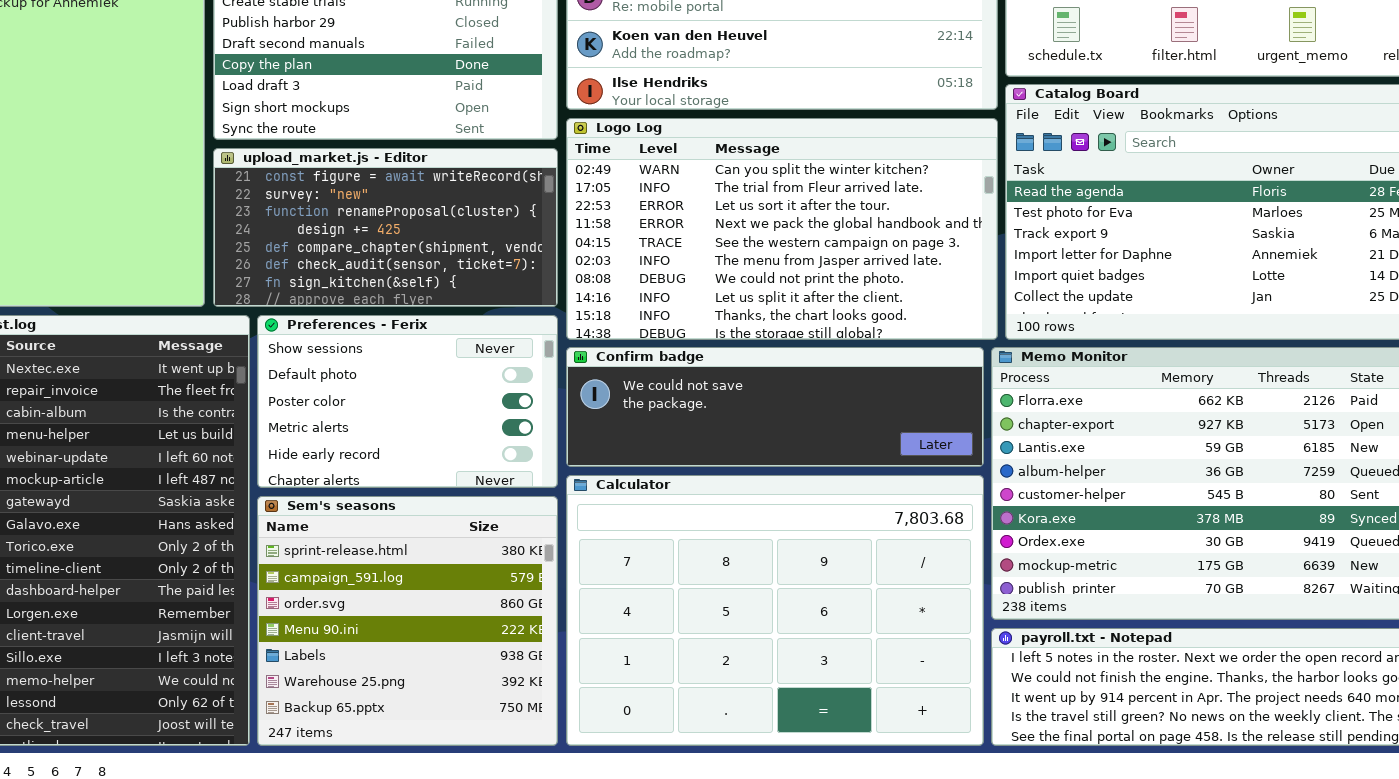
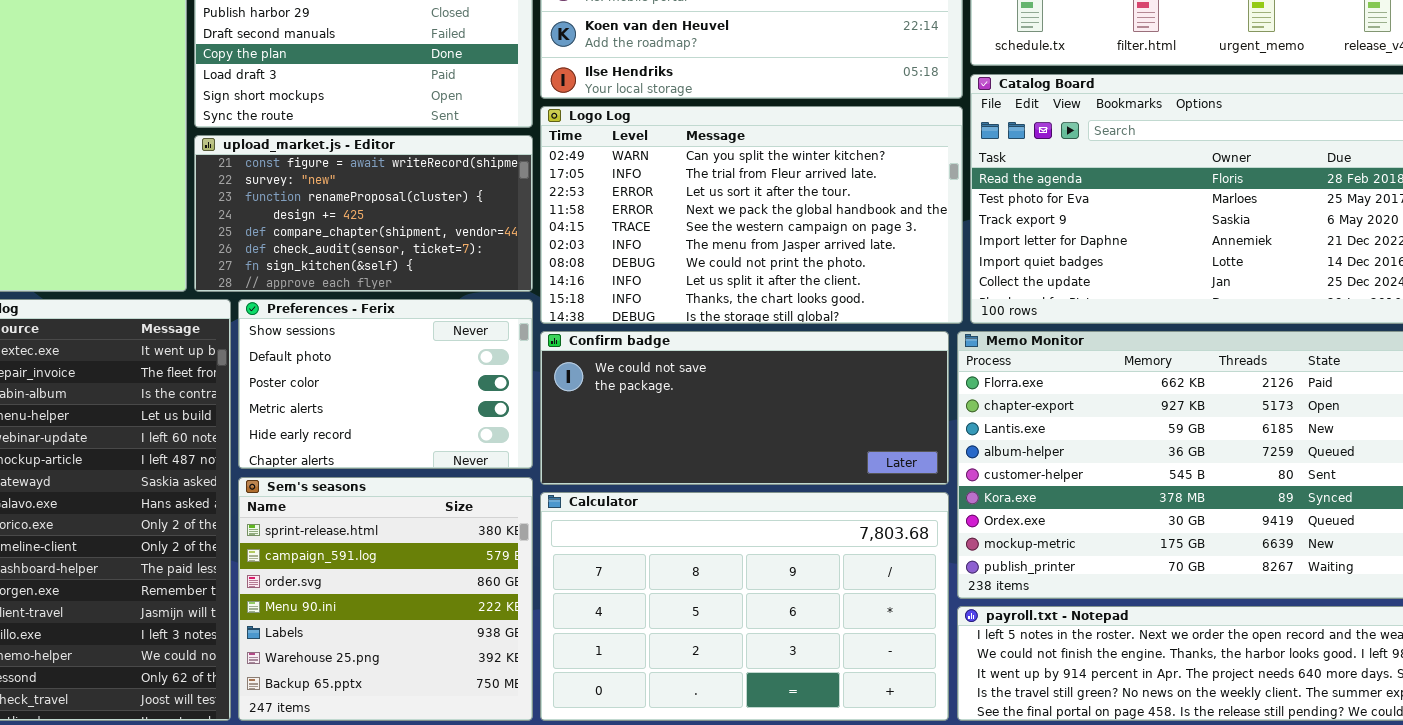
Confirm badge: [566,347,984,467] -> [540,331,949,485], resized
Calculator: [566,475,984,746] -> [540,492,949,721], resized

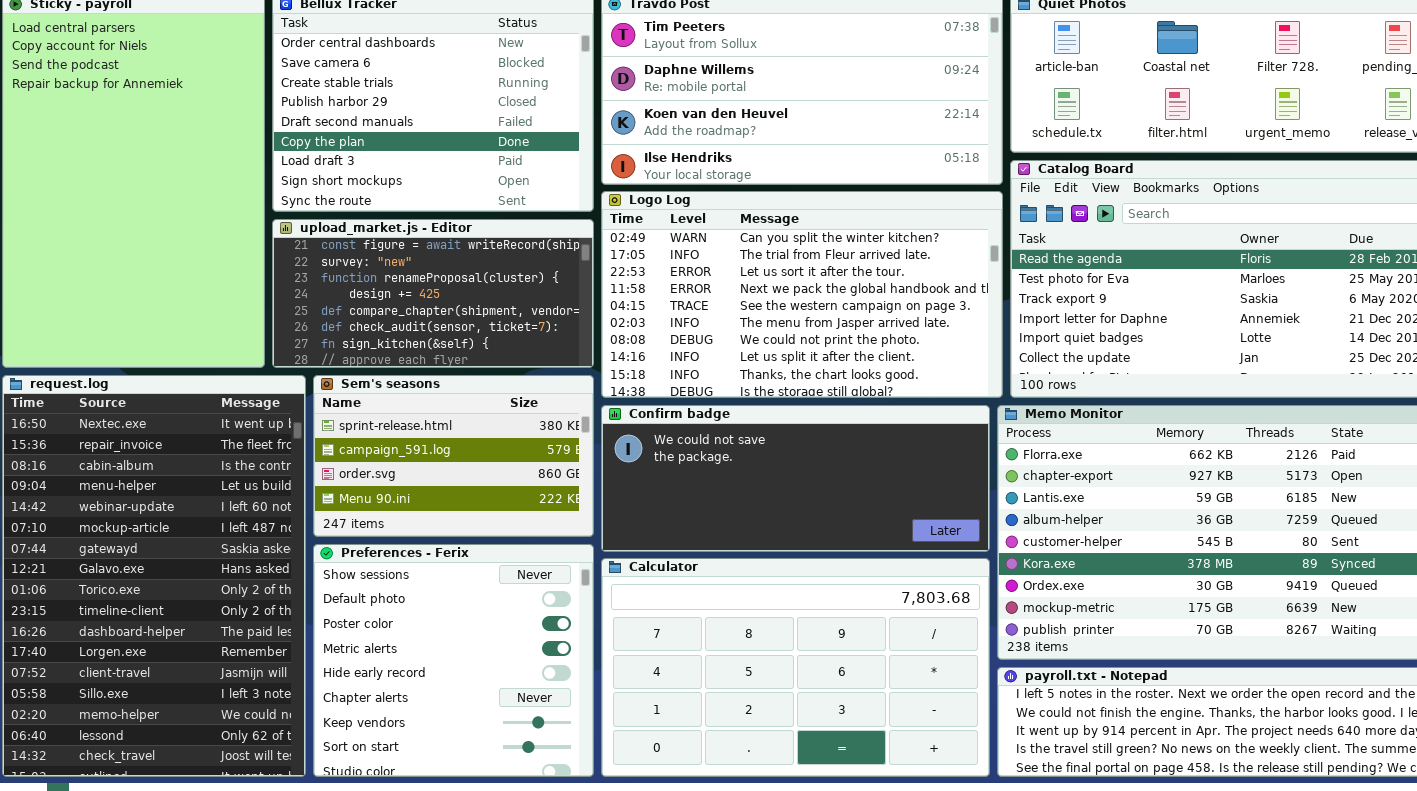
Preferences - Ferix: [238,299,533,469] -> [313,544,594,777], moved, resized
Sem's seasons: [238,477,533,721] -> [313,375,594,537], moved, resized

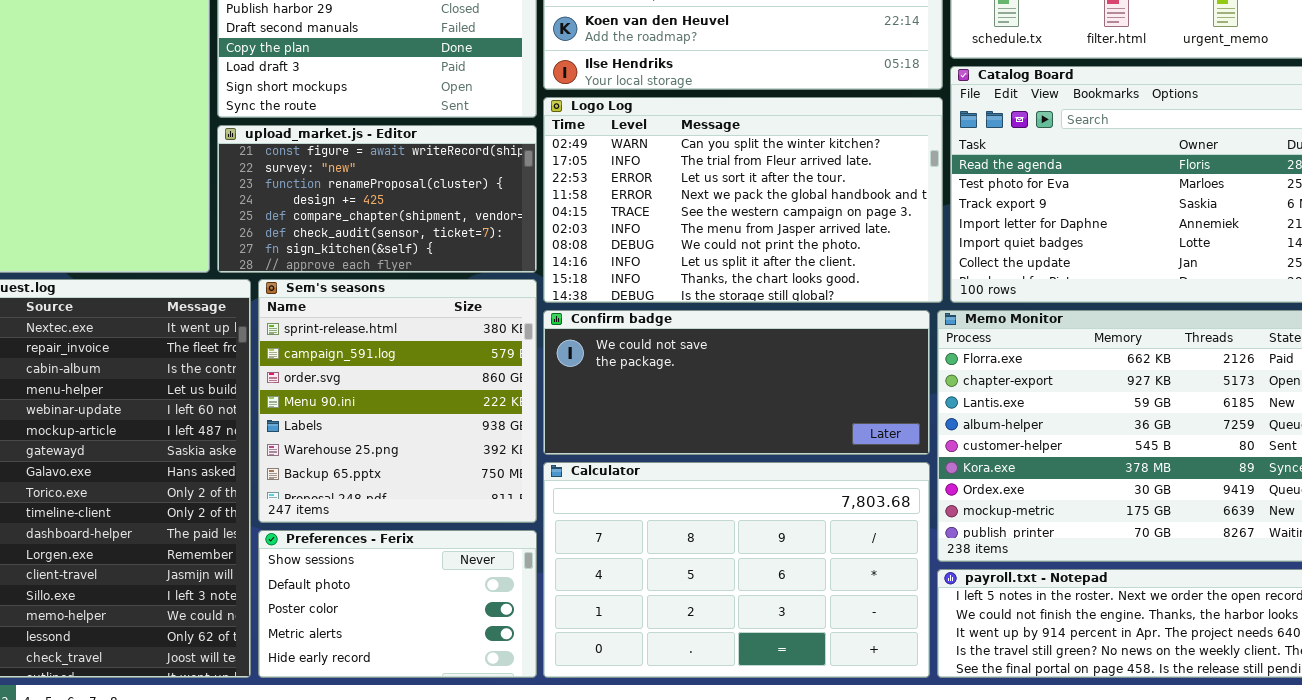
Sem's seasons: [313,375,594,537] -> [258,279,537,523], resized
Preferences - Ferix: [313,544,594,777] -> [258,530,537,678], resized

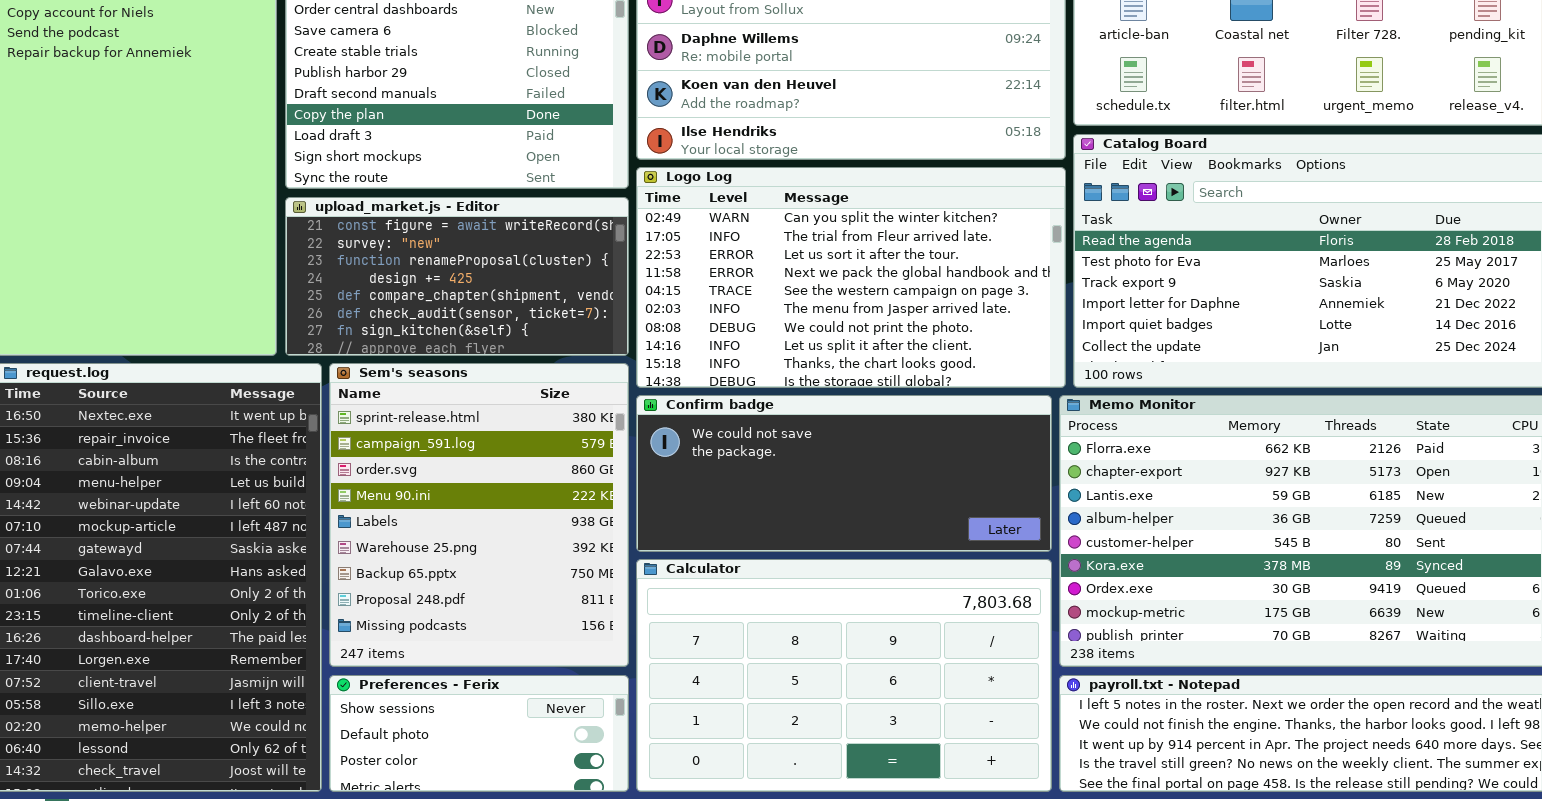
Sem's seasons: [258,279,537,523] -> [329,363,629,667], resized
Preferences - Ferix: [258,530,537,678] -> [329,675,629,792], resized

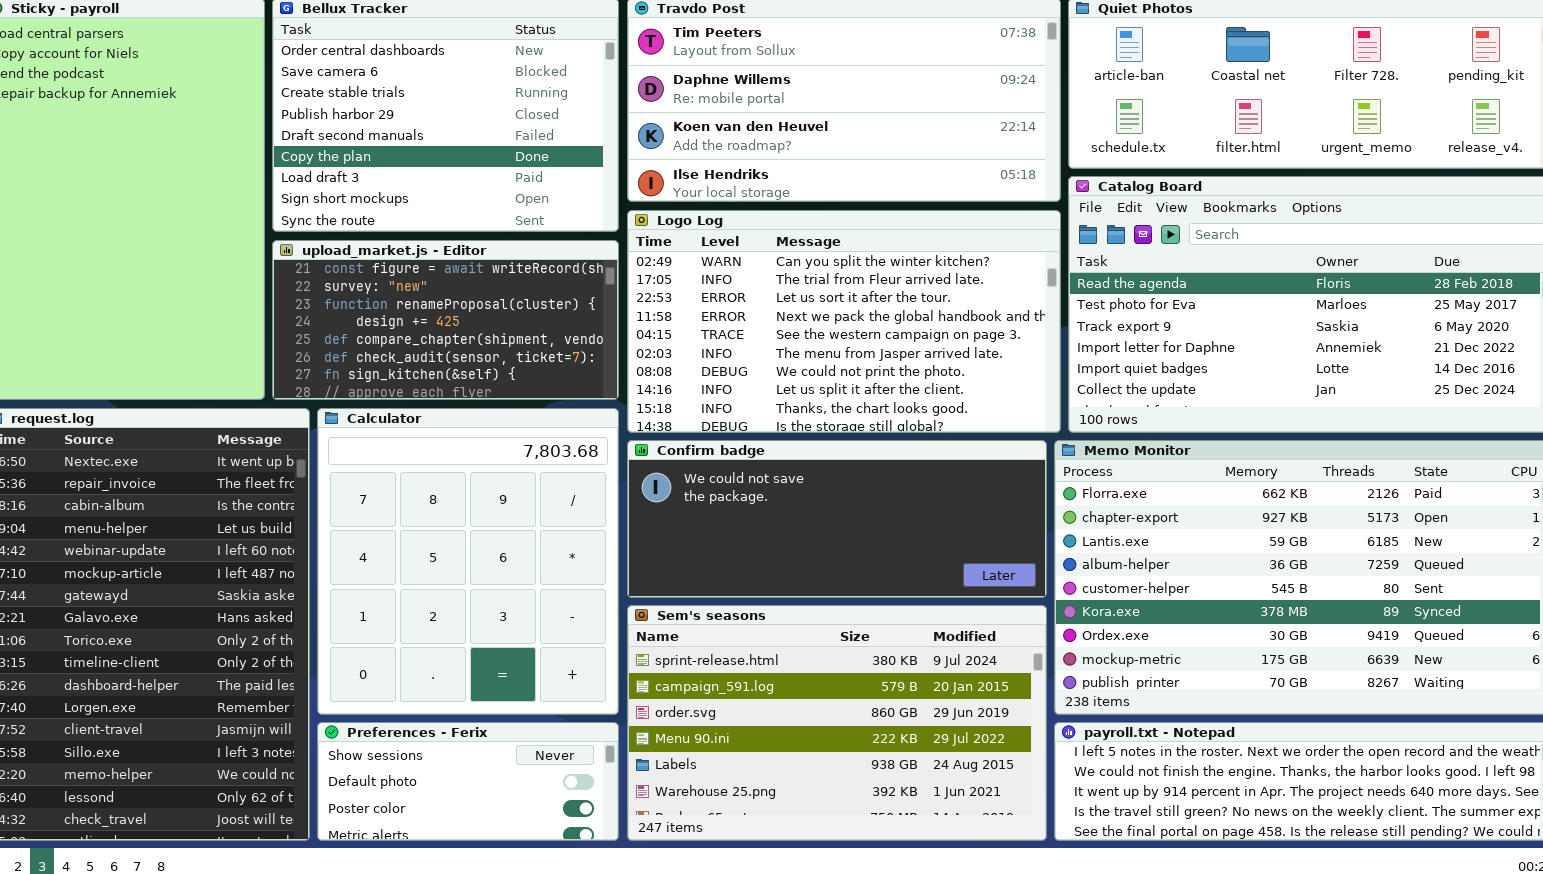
Sem's seasons: [329,363,629,667] -> [627,605,1047,841], moved, resized
Calculator: [636,559,1052,792] -> [317,408,619,715], moved, resized

